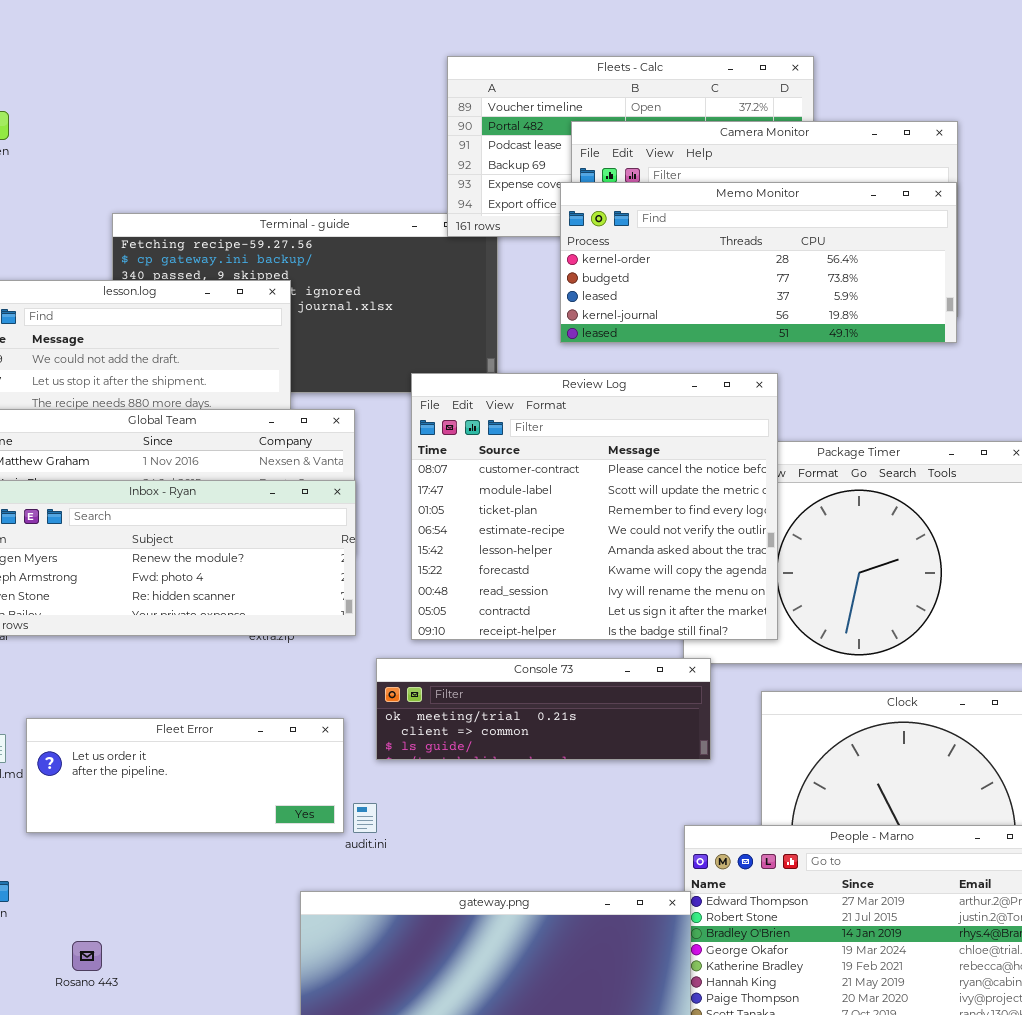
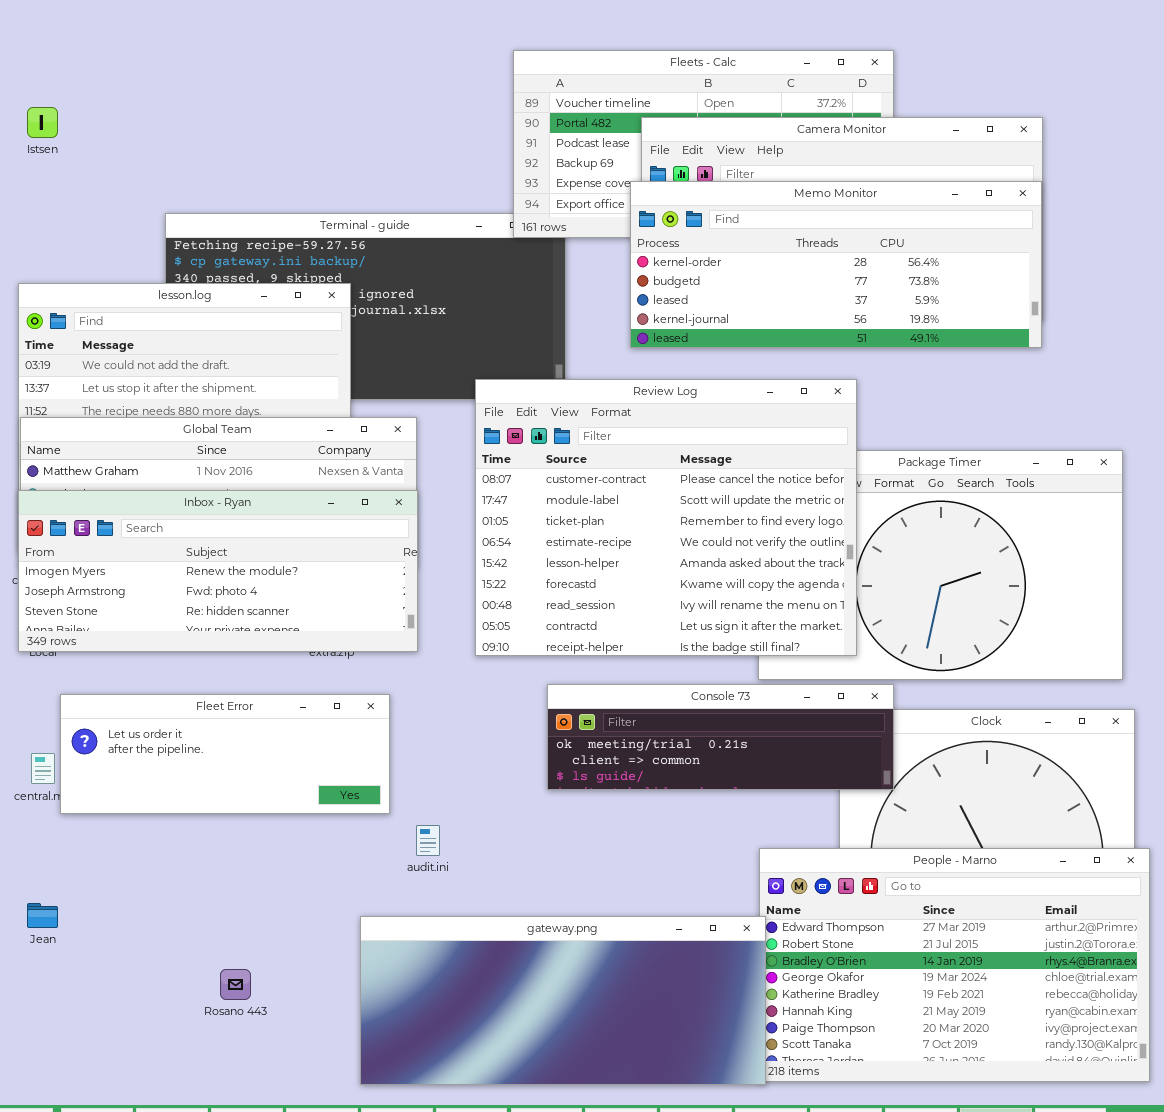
Console 73: [376,658,711,760] -> [547,684,894,790], moved
Fleet Error: [26,718,344,833] -> [60,694,390,814], moved
Rosano 443: [72,941,102,971] -> [220,969,251,1000], moved

